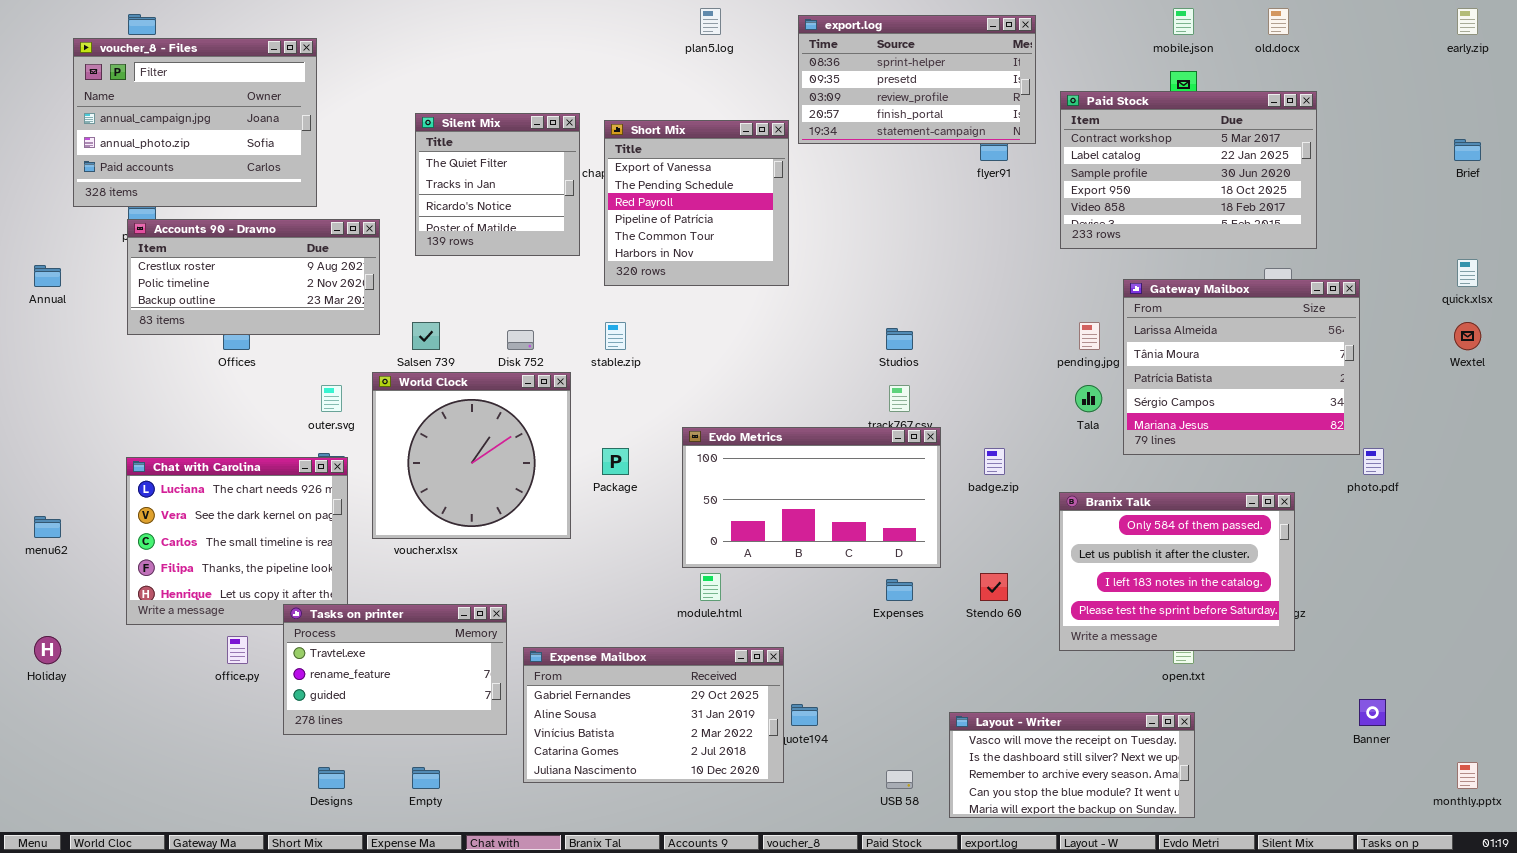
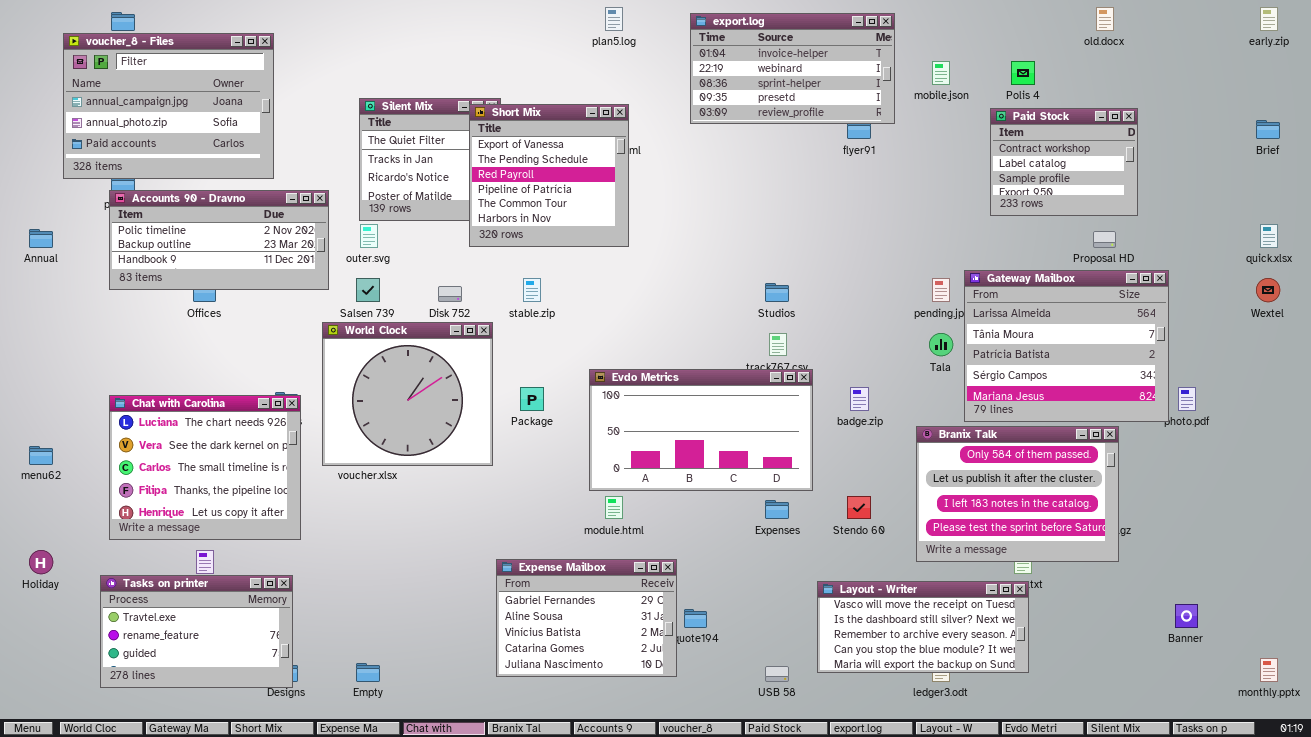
mobile.json: [1173,8,1194,35] -> [932,61,950,85], moved
export.log: [798,15,1036,144] -> [690,13,895,124], scrolled up 2 rows
Paid Stock: [1060,91,1317,249] -> [990,108,1138,216], resized
Short Mix: [604,120,789,286] -> [469,104,629,247], moved
Accounts 90 - Dravno: [127,219,380,335] -> [109,190,329,290], scrolled down 1 row
Gateway Mailbox: [1123,279,1360,455] -> [964,270,1169,422], moved
outer.svg: [321,385,342,412] -> [360,224,378,248], moved
Tasks on printer: [283,604,507,735] -> [100,575,293,688], moved
Expense Mailbox: [523,647,784,783] -> [496,559,677,677], resized
Layout - Writer: [949,712,1195,818] -> [817,581,1029,673], moved

